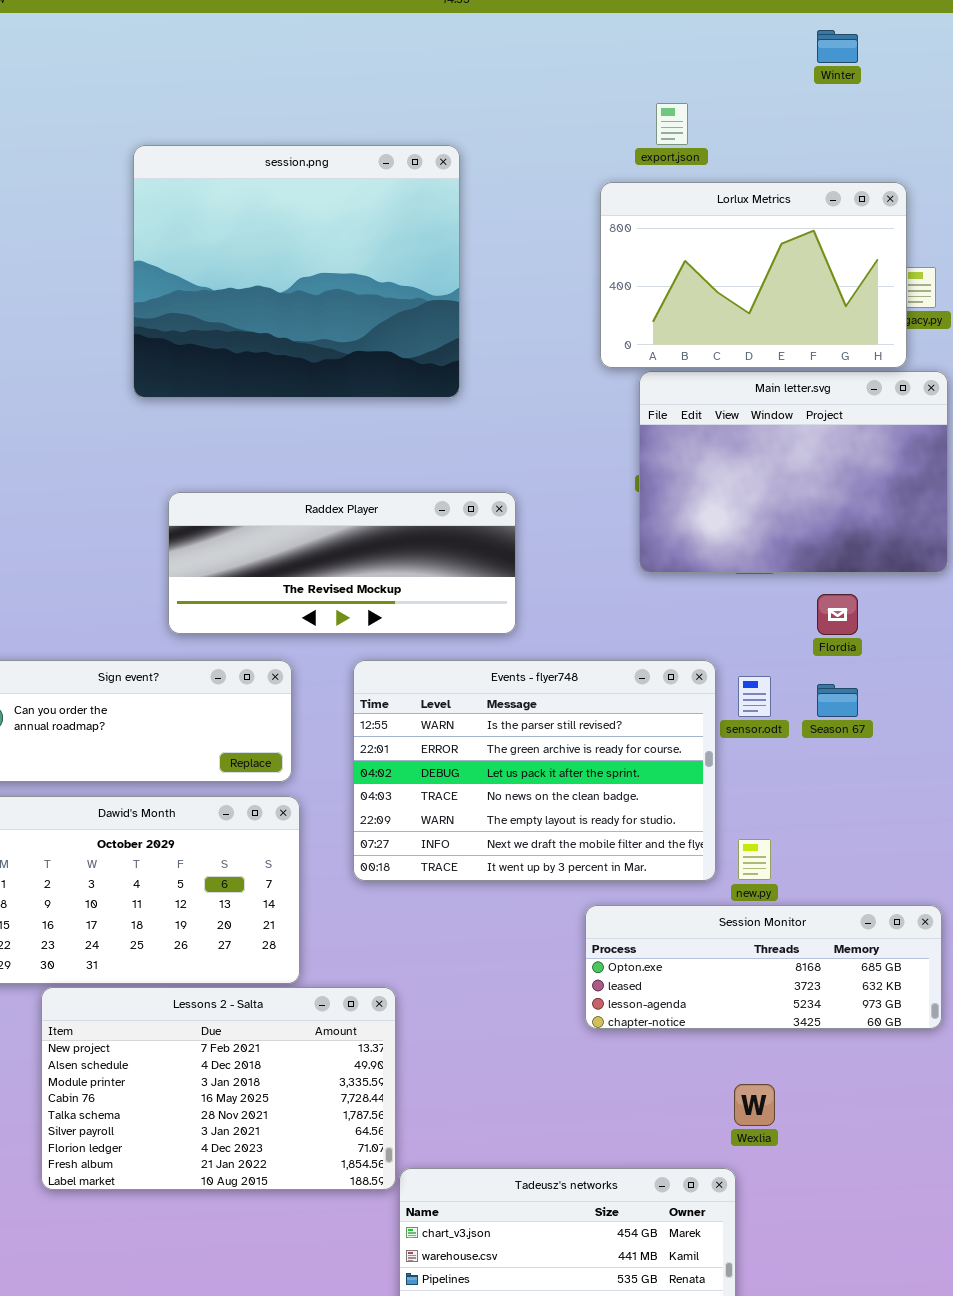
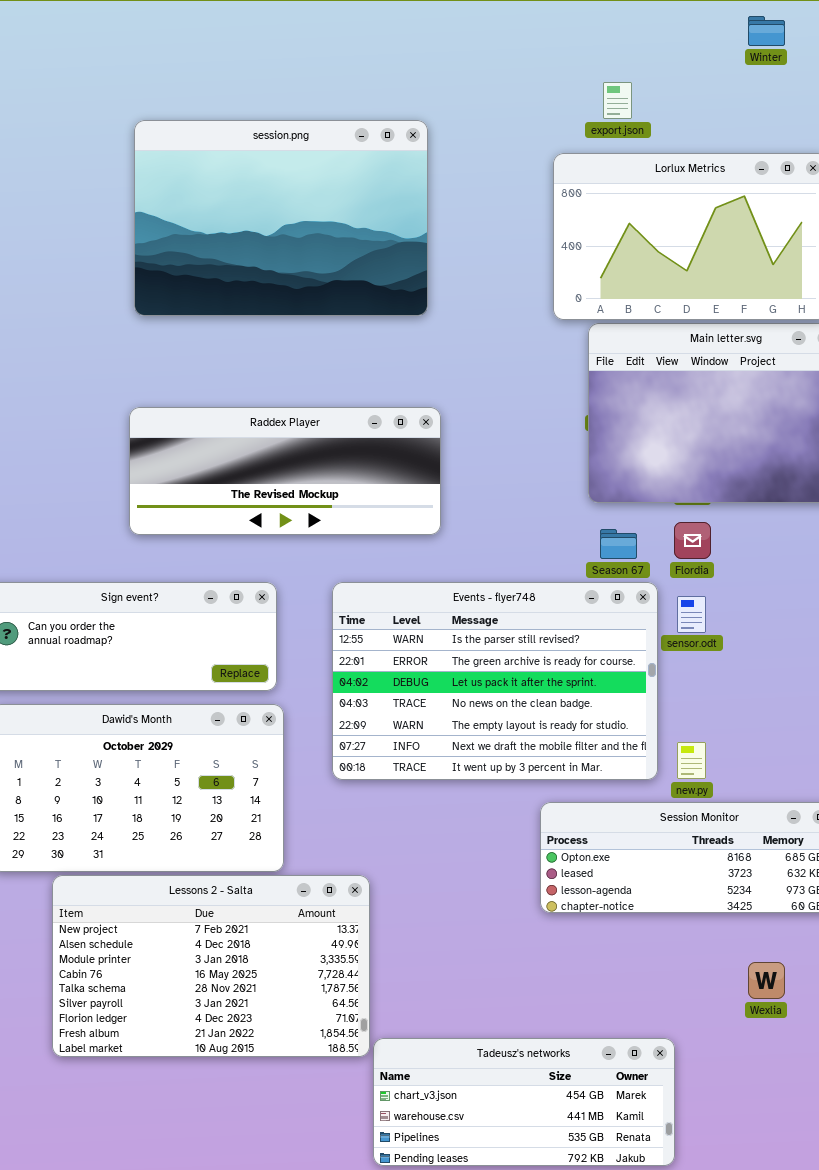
session.png: [133,145,460,398] -> [134,120,428,316], resized
Raddex Player: [168,492,516,634] -> [129,407,441,535], moved
Flordia: [817,594,858,635] -> [674,522,711,559], moved
Season 67: [817,684,858,717] -> [600,529,637,559], moved
Wexlia: [734,1084,775,1126] -> [748,962,785,999], moved

